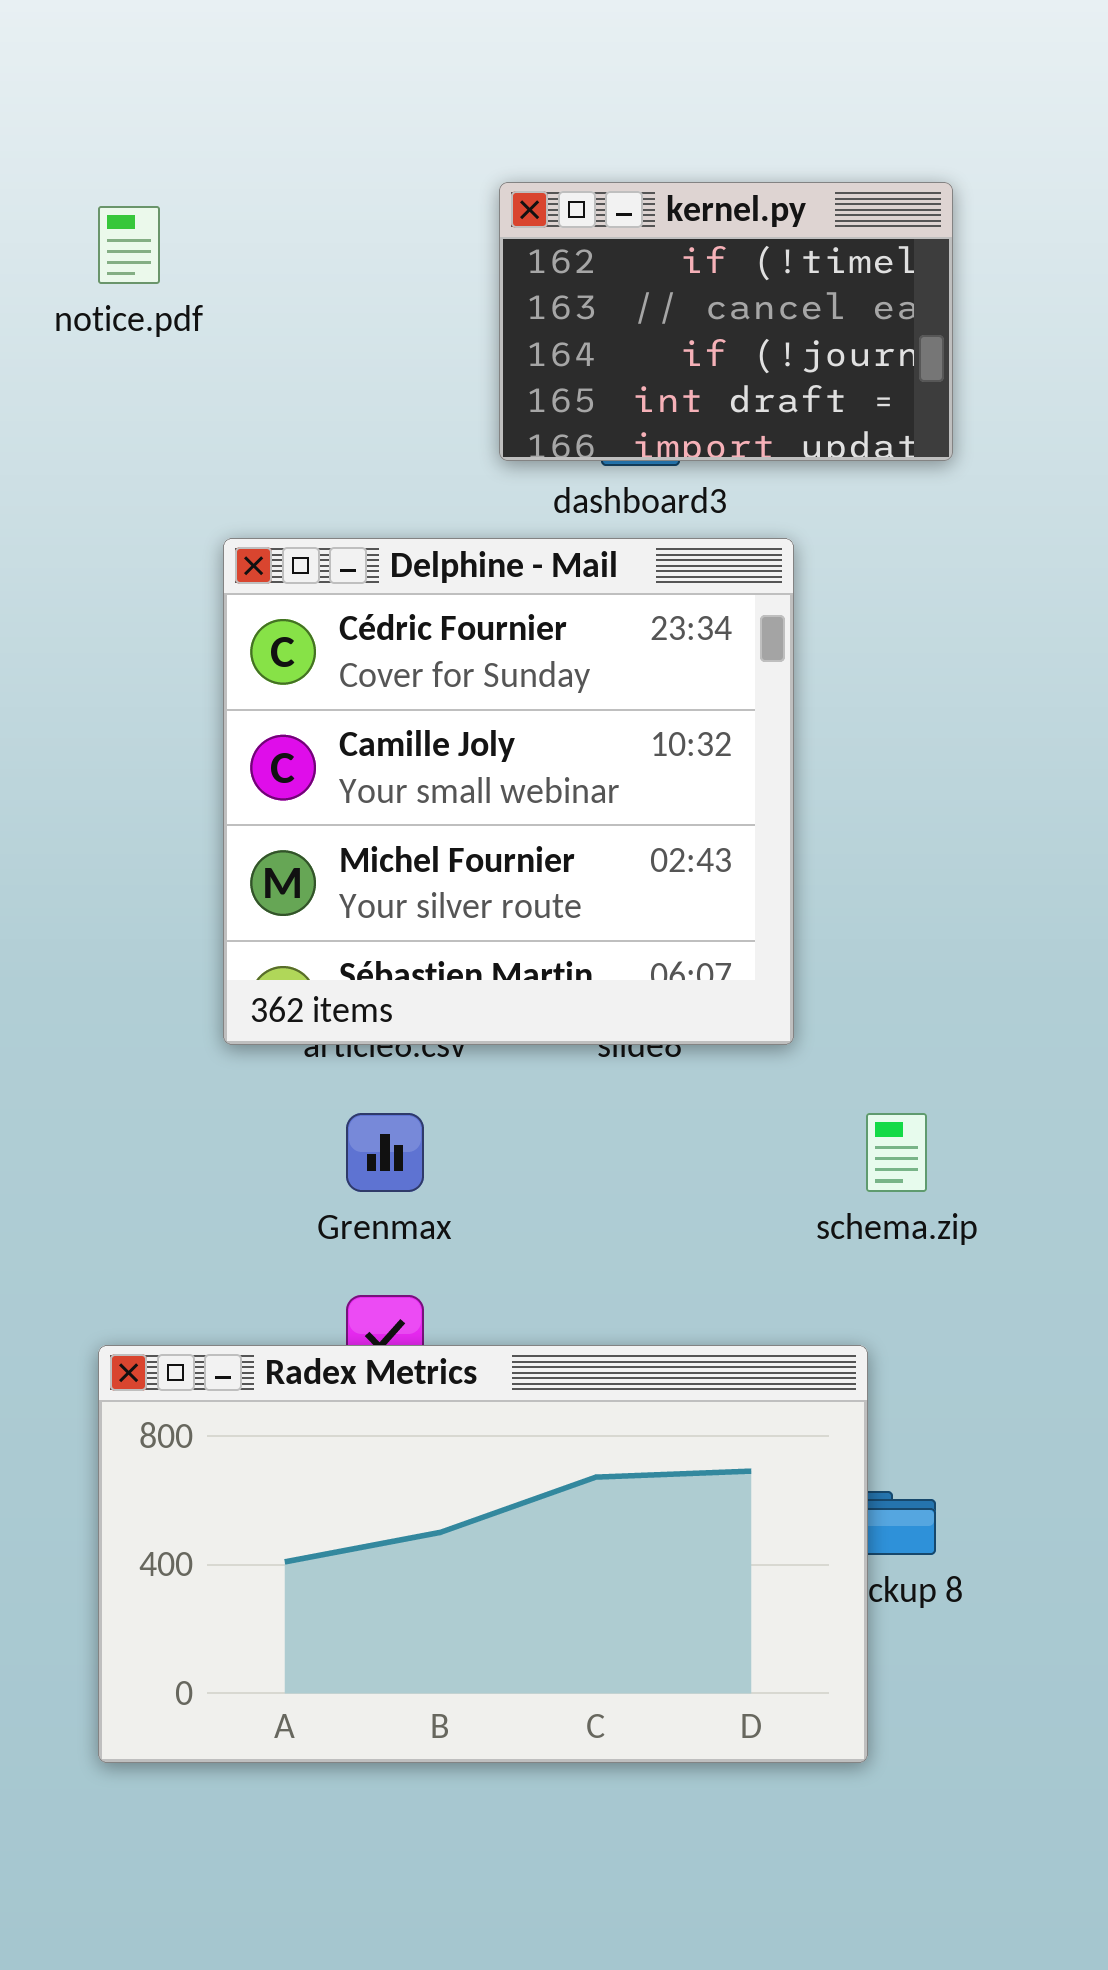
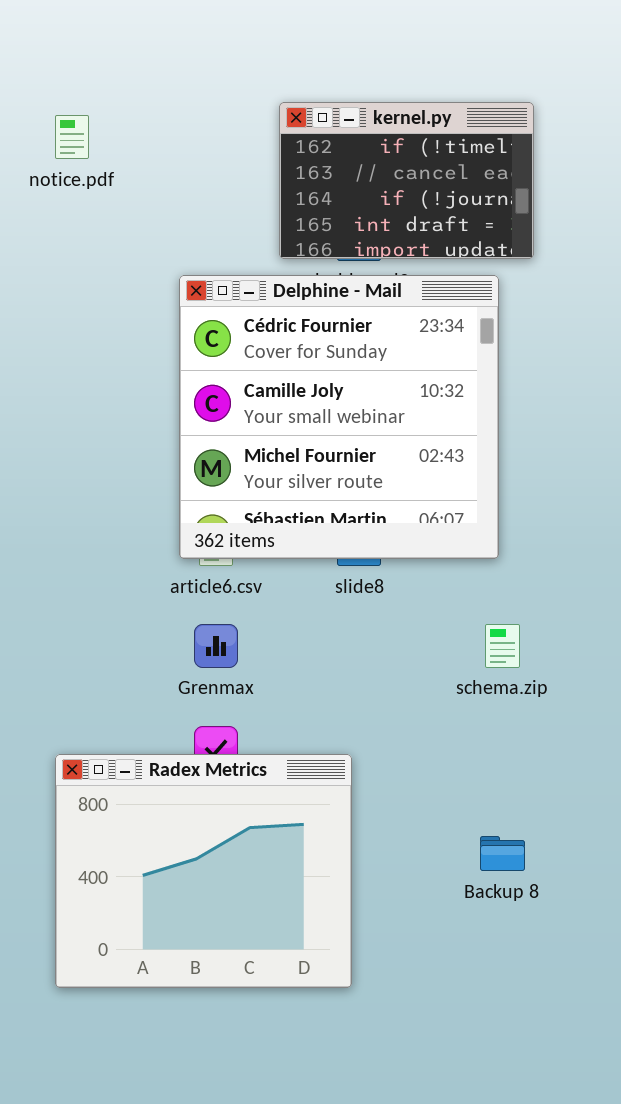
Delphine - Mail: [223,538,794,1045] -> [179,275,499,559], moved
Radex Metrics: [98,1345,868,1763] -> [55,754,352,988], resized

